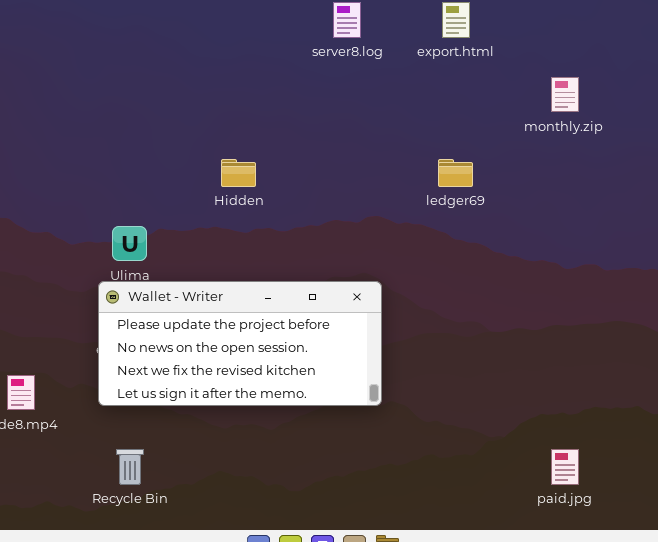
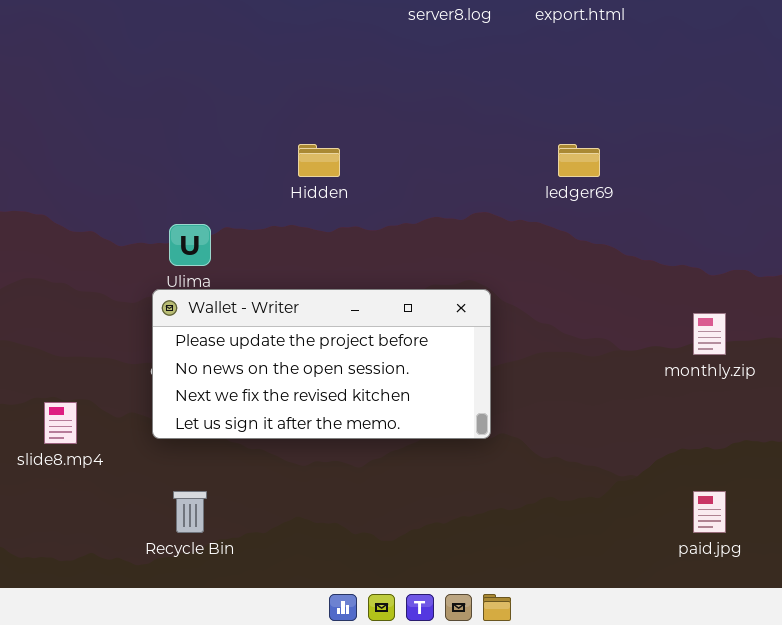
monthly.zip: [551,77,579,112] -> [693,313,726,355], moved

